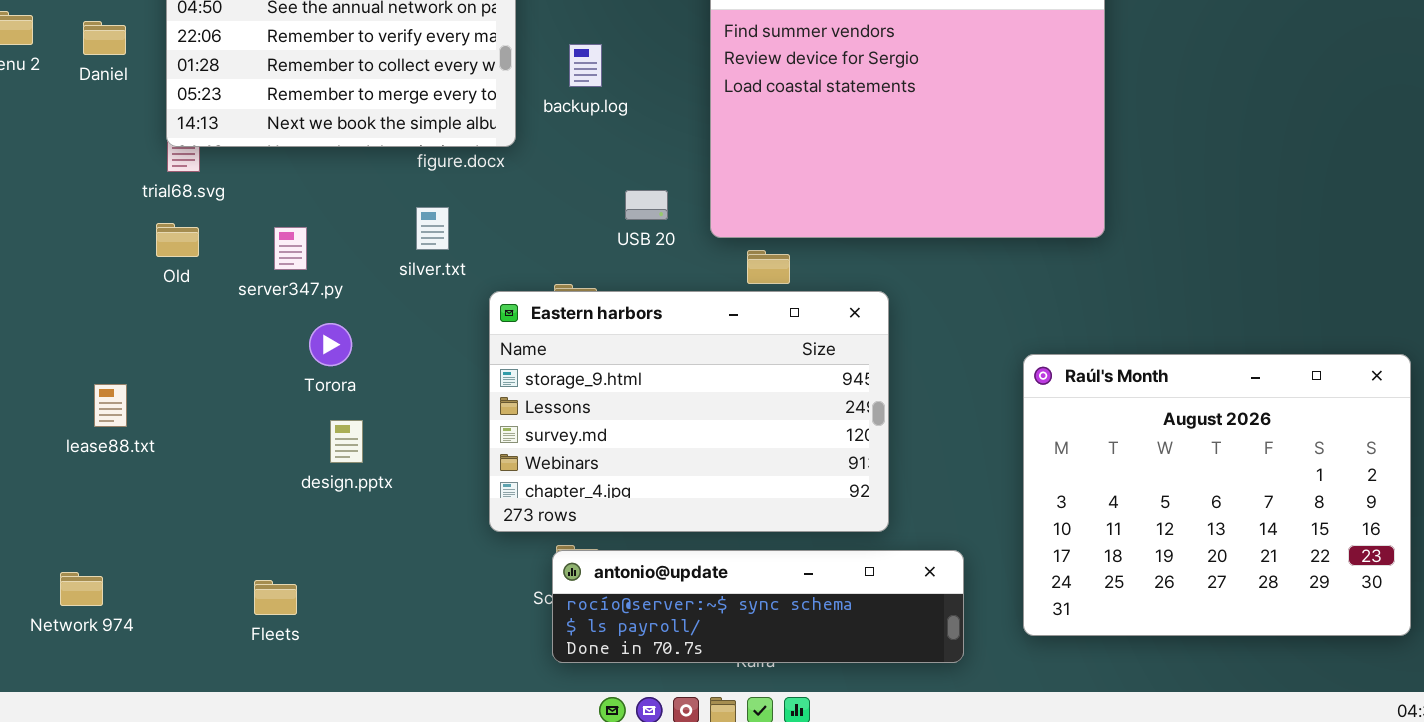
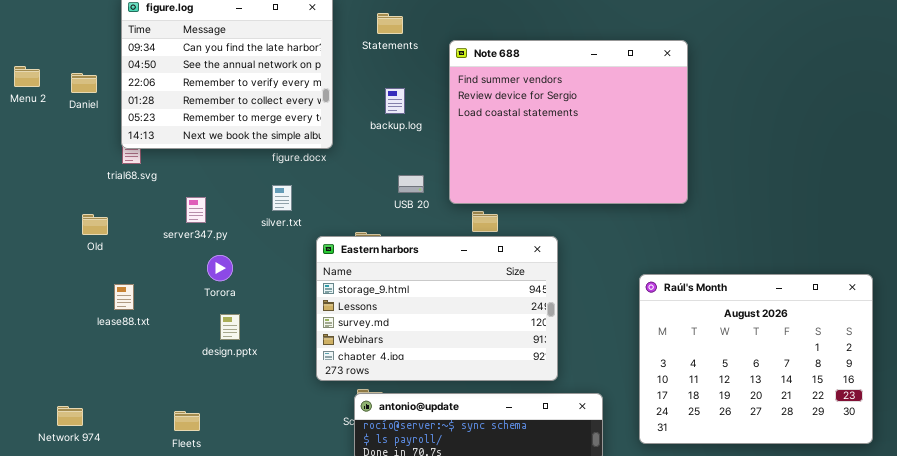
backup.log: [569,44,602,87] -> [385,88,405,114], moved
Old: [156,223,199,257] -> [82,214,108,235], moved
lease88.txt: [94,384,127,427] -> [114,284,134,310], moved

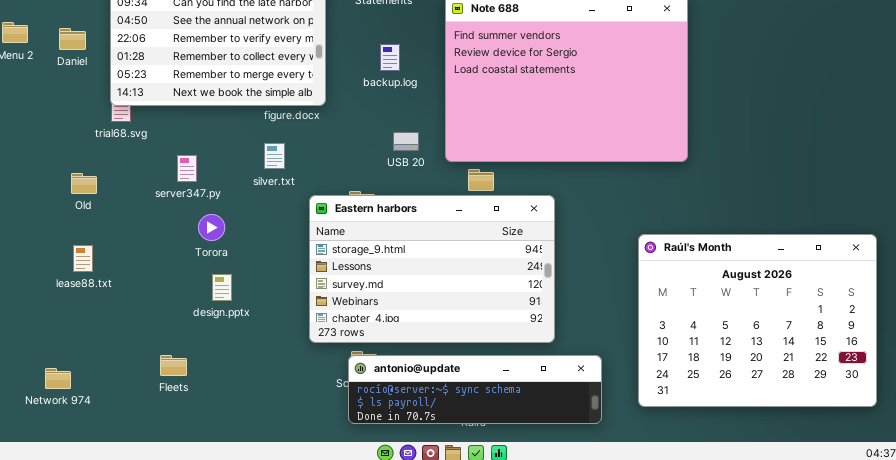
lease88.txt: [114,284,134,310] -> [73,245,93,272], moved
Fleets: [174,411,200,431] -> [160,355,187,376], moved

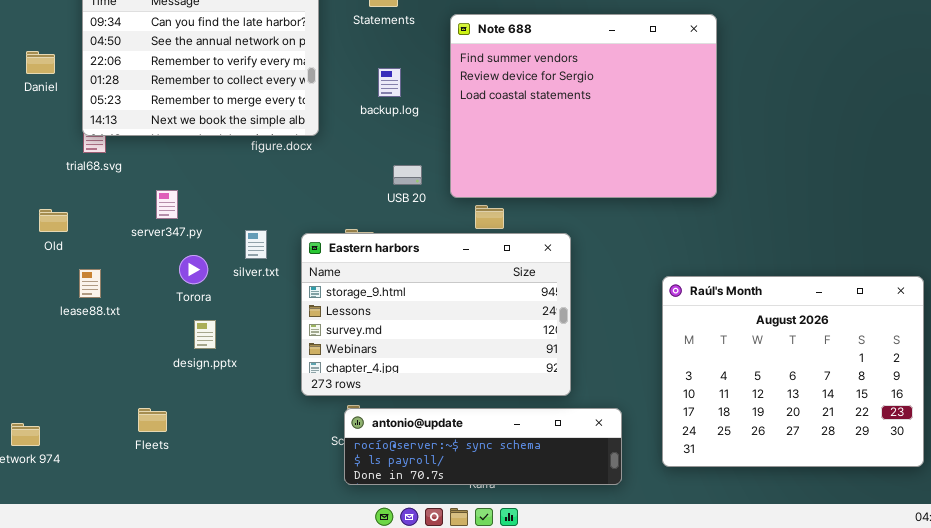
silver.txt: [264,143,285,169] -> [245,230,267,259], moved
lease88.txt: [73,245,93,272] -> [79,269,101,298], moved

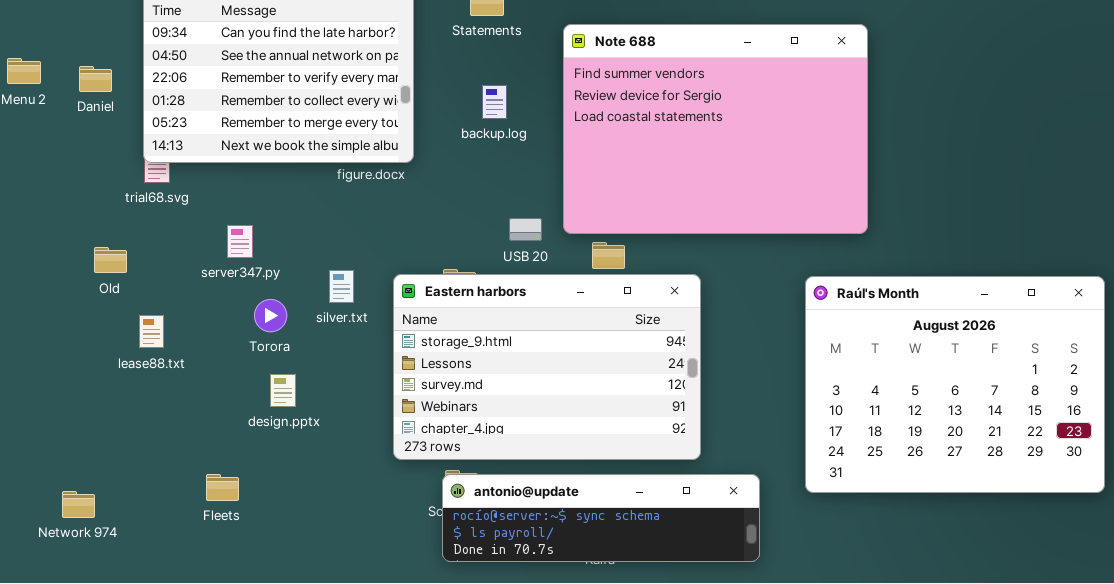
USB 20: [393,165,422,185] -> [509,218,542,241], moved
Raúl's Month: [662,276,924,467] -> [805,276,1105,493], moved

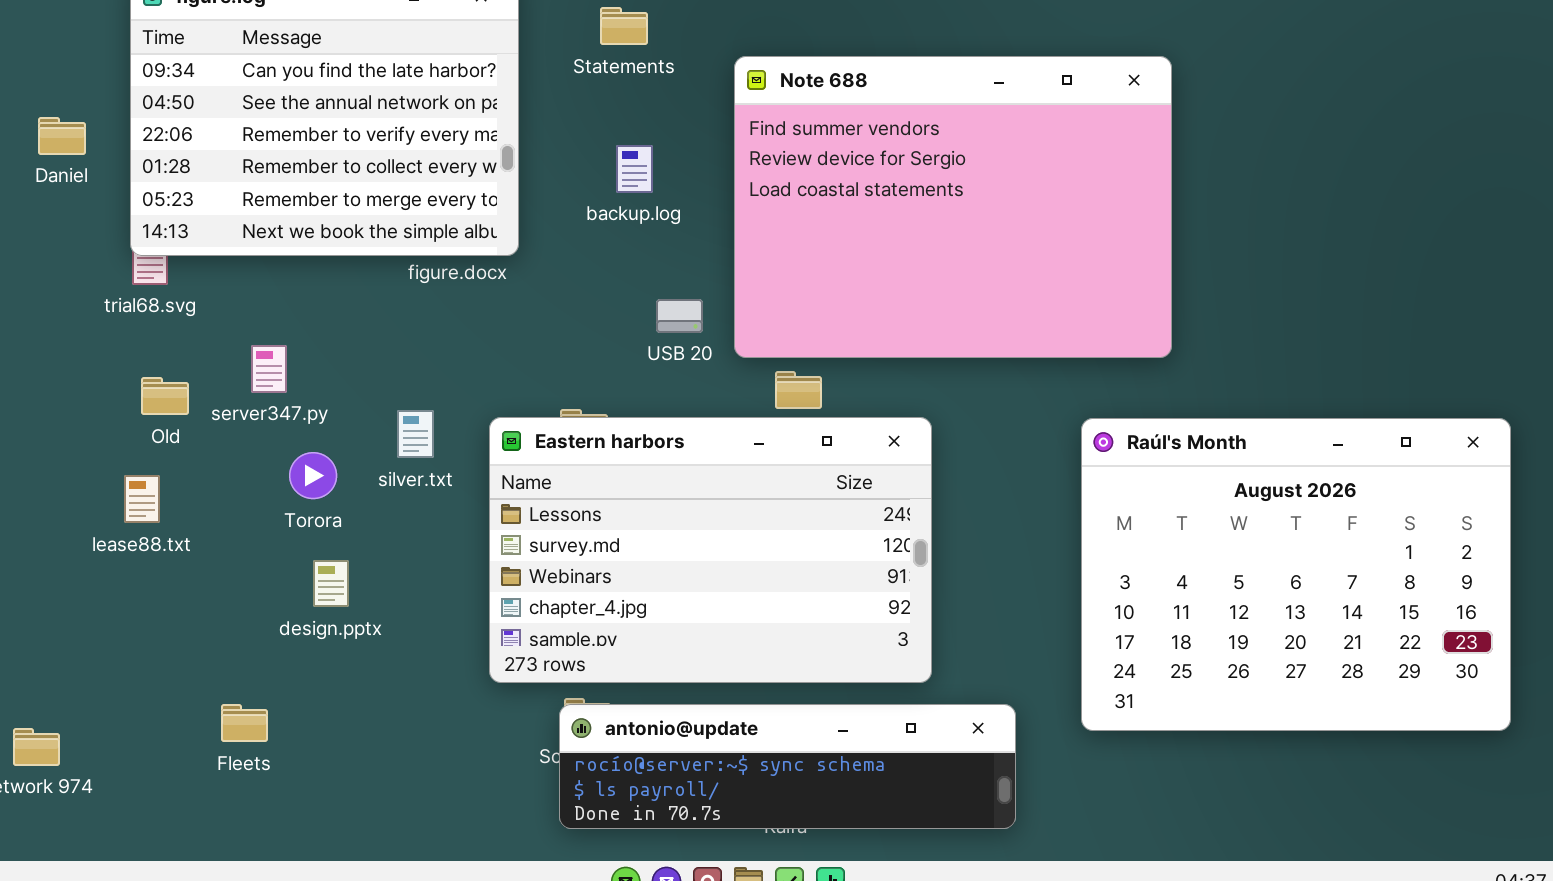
USB 20: [509,218,542,241] -> [656,299,703,333], moved
Old: [94,247,127,273] -> [141,377,189,415], moved
Eastern harbors: [393,274,701,460] -> [489,417,932,683], scrolled down 1 row

